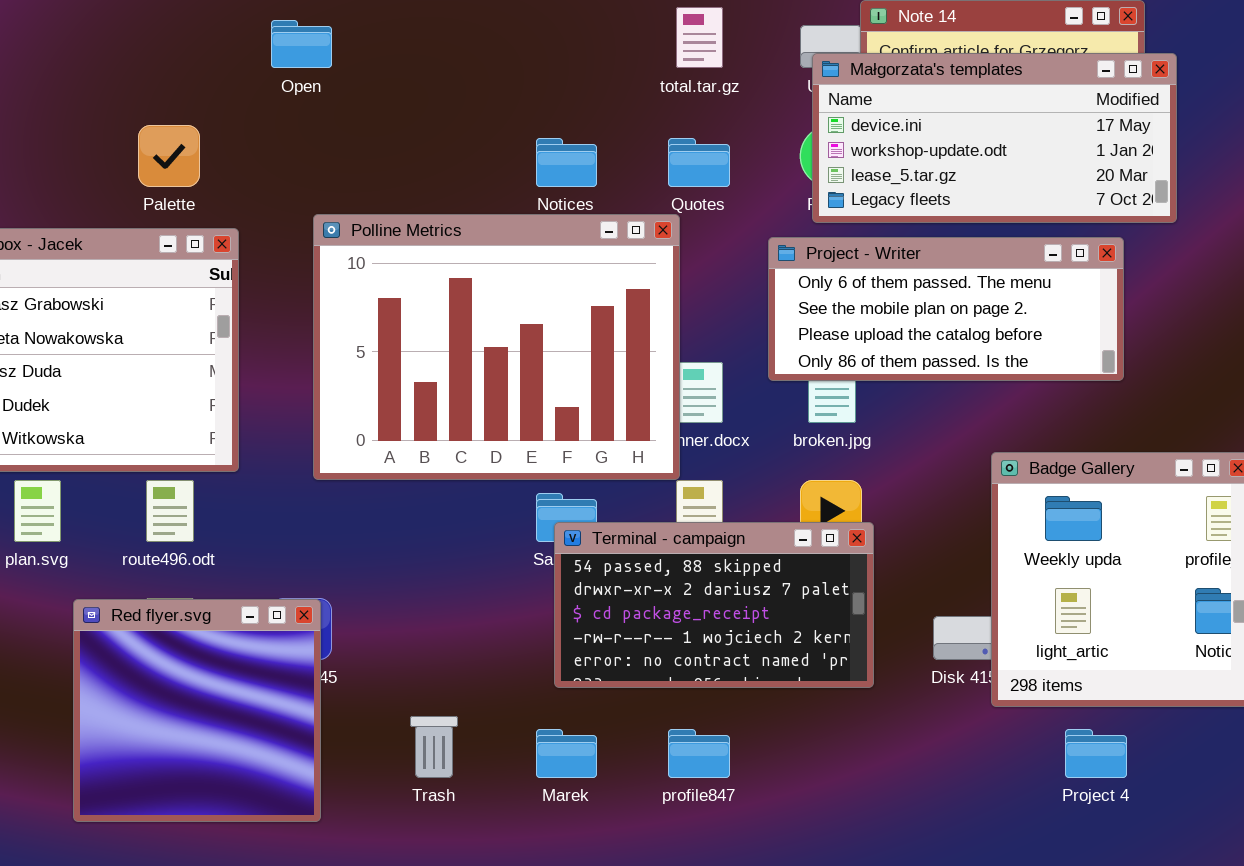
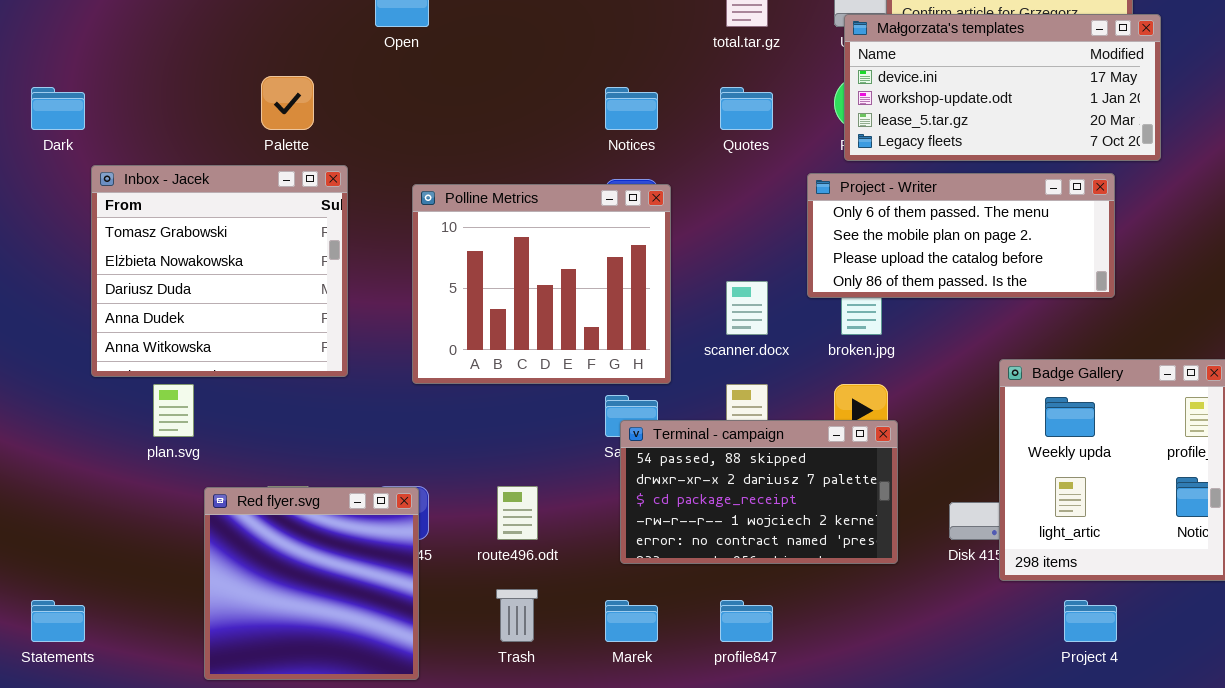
Polline Metrics: [313,214,680,480] -> [412,184,671,384], resized
route496.odt: [146,480,194,542] -> [497,486,538,540], moved

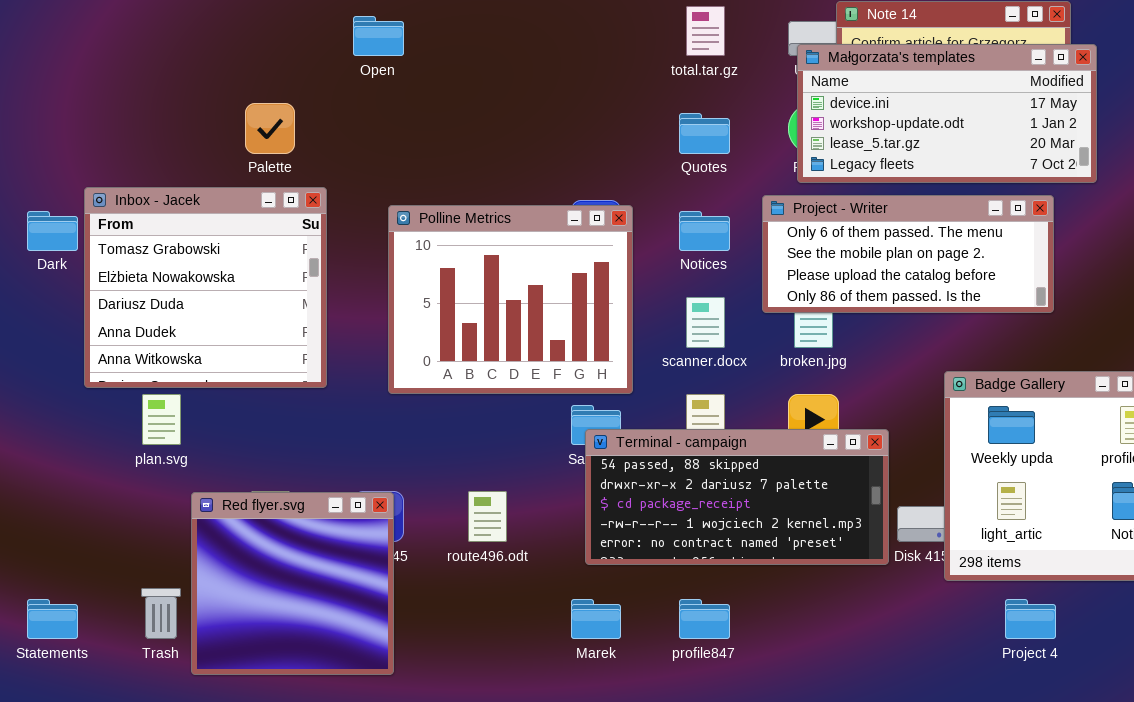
Dark: [31,87,85,130] -> [27,211,78,251], moved
Notices: [605,87,658,130] -> [679,211,730,251], moved
Terminal - campaign: [620,420,898,564] -> [585,429,889,565], resized
Trash: [496,589,538,642] -> [141,588,181,639], moved

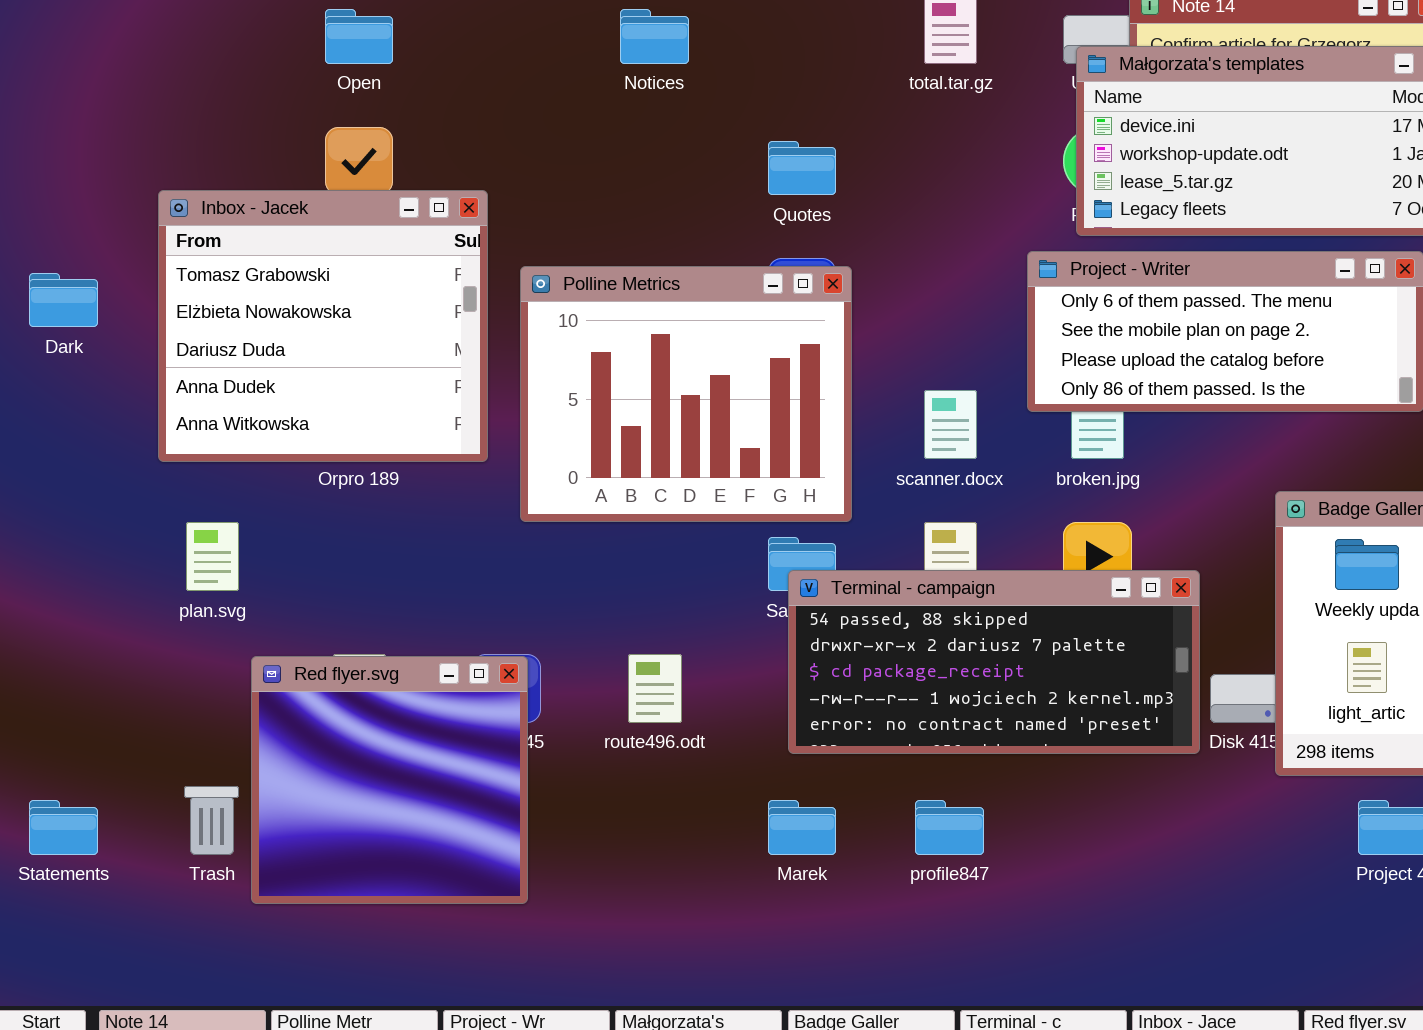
Open: [353,16,404,56] -> [325,9,393,64], moved
Quotes: [679,113,730,154] -> [768,141,836,195], moved
Inbox - Jacek: [84,187,327,388] -> [158,190,488,462], moved
Notices: [679,211,730,251] -> [620,9,689,64], moved

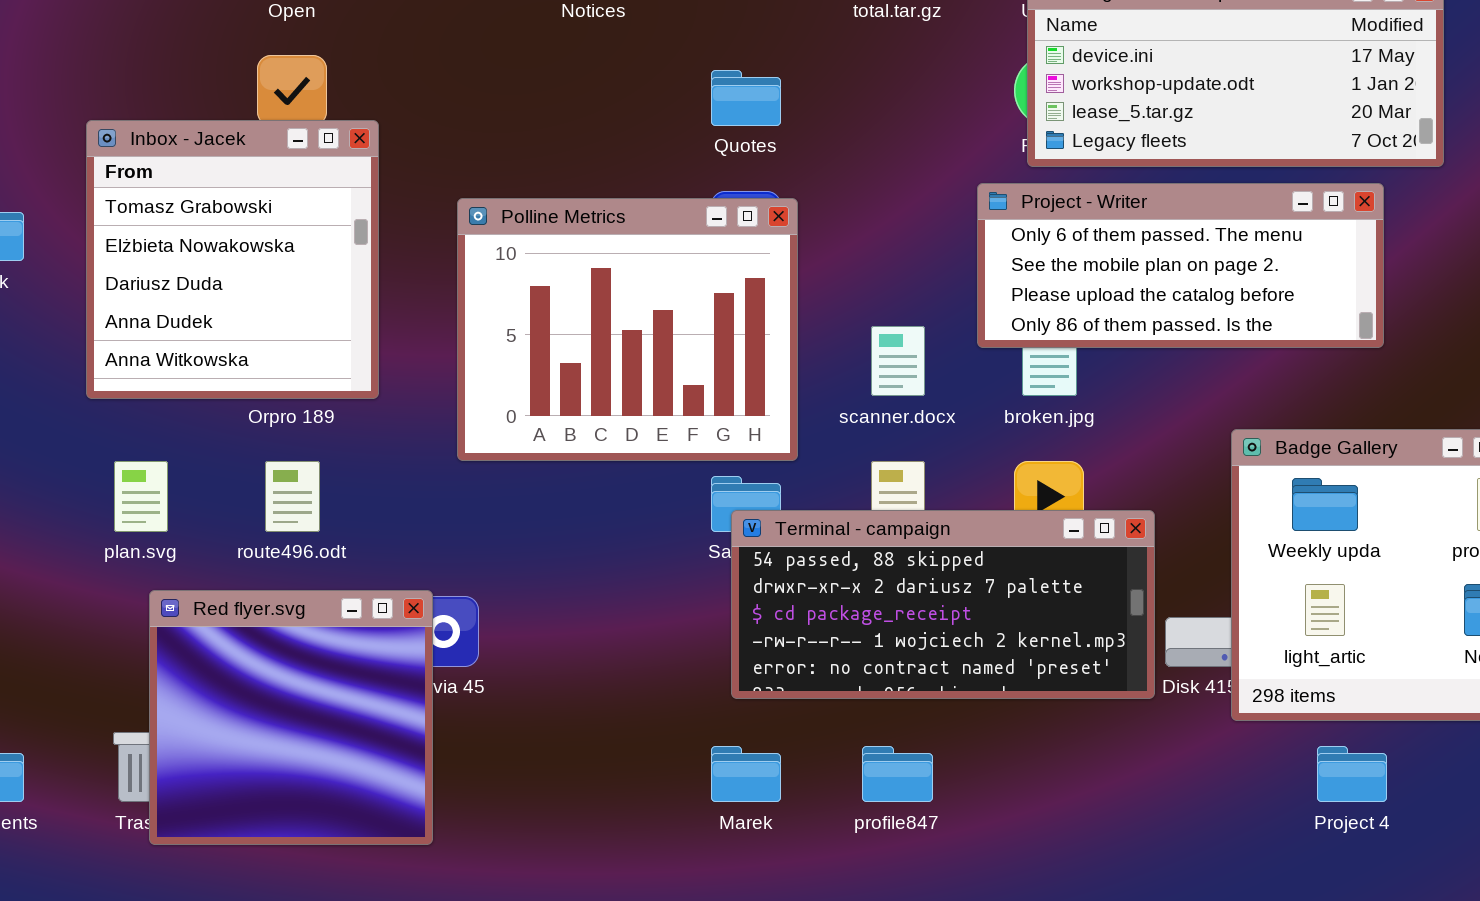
Inbox - Jacek: [158,190,488,462] -> [86,120,379,399], resized
route496.odt: [628,654,682,723] -> [265,461,320,532], moved
Red flyer.svg: [251,656,528,904] -> [149,590,433,845], moved

